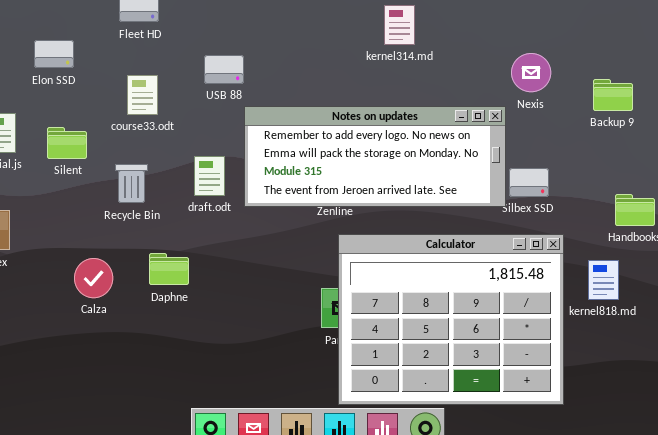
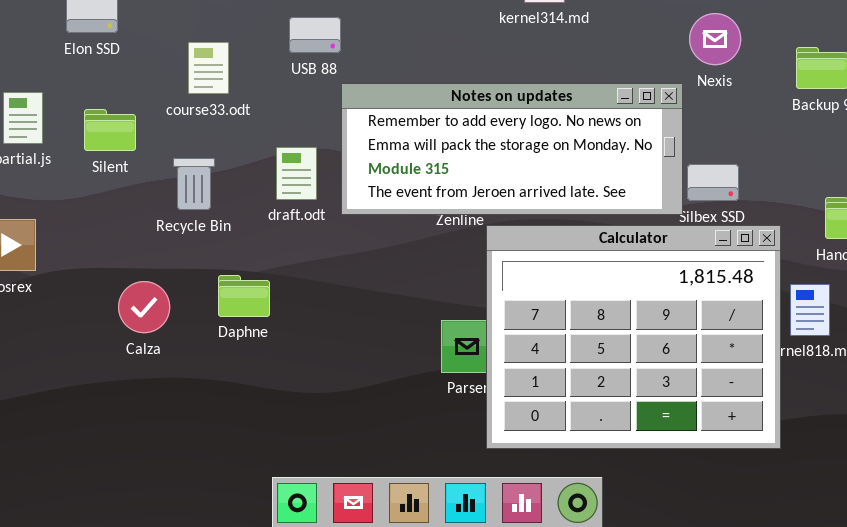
Calculator: [338,234,564,405] -> [486,225,781,449], moved

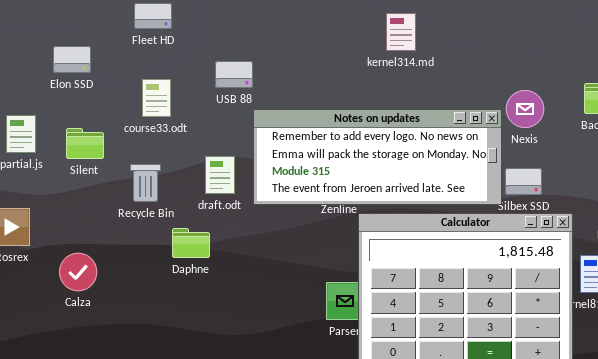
Nexis: [689,13,741,65] -> [506,90,544,128], moved
Daphne: [218,275,270,317] -> [172,228,210,258], moved
Calza: [118,281,170,333] -> [59,253,97,291], moved

